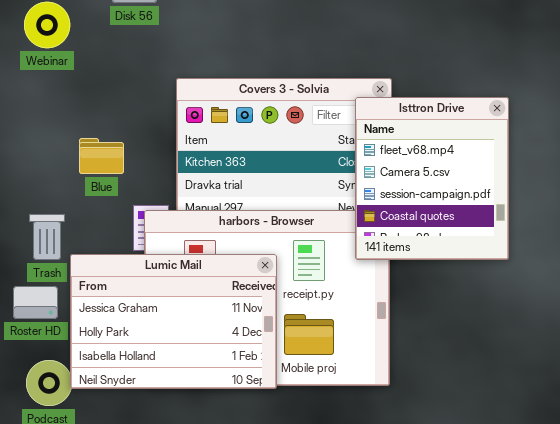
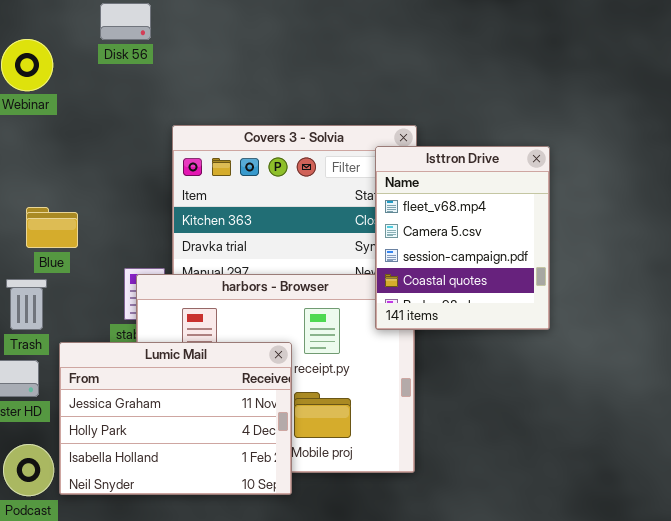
Blue: [79,138,124,174] -> [26,207,78,248], moved
Lumic Mail: [70,254,277,389] -> [59,342,292,495], moved

